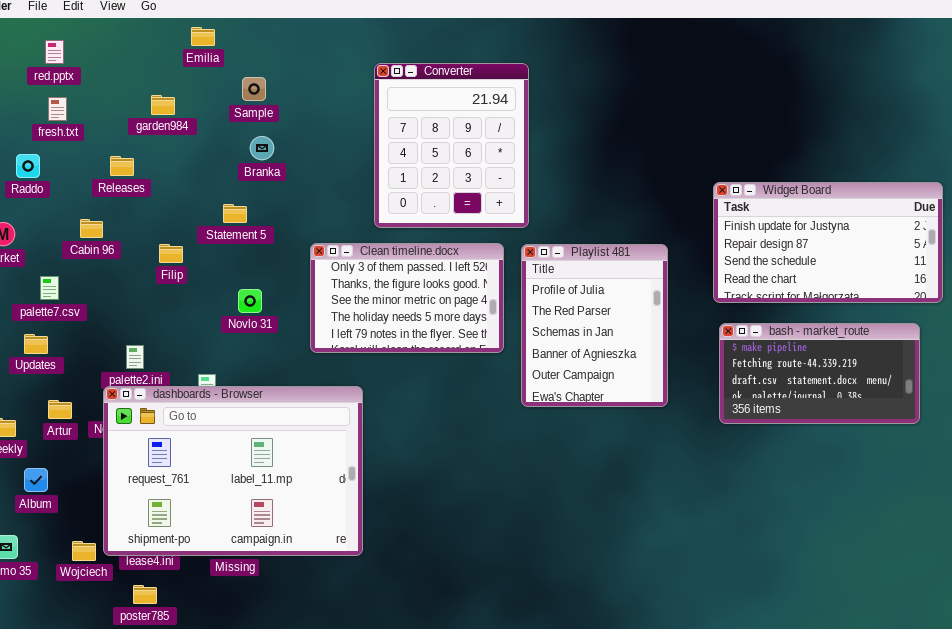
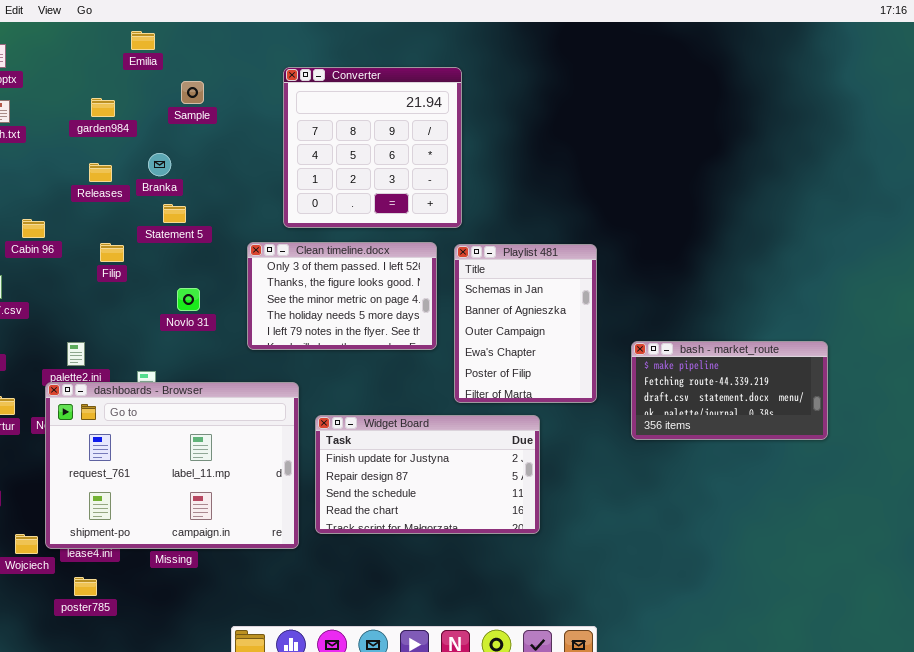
Converter: [374,63,529,228] -> [283,67,462,228], resized
Branka: [250,136,274,160] -> [148,153,171,176], moved
Releases: [110,156,134,176] -> [89,163,112,182], moved
Widget Board: [713,182,943,303] -> [315,415,540,534], moved
Playlist 481: [521,244,668,407] -> [454,244,597,403], scrolled down 2 rows
bash - market_route: [719,323,920,424] -> [631,341,828,440], moved

